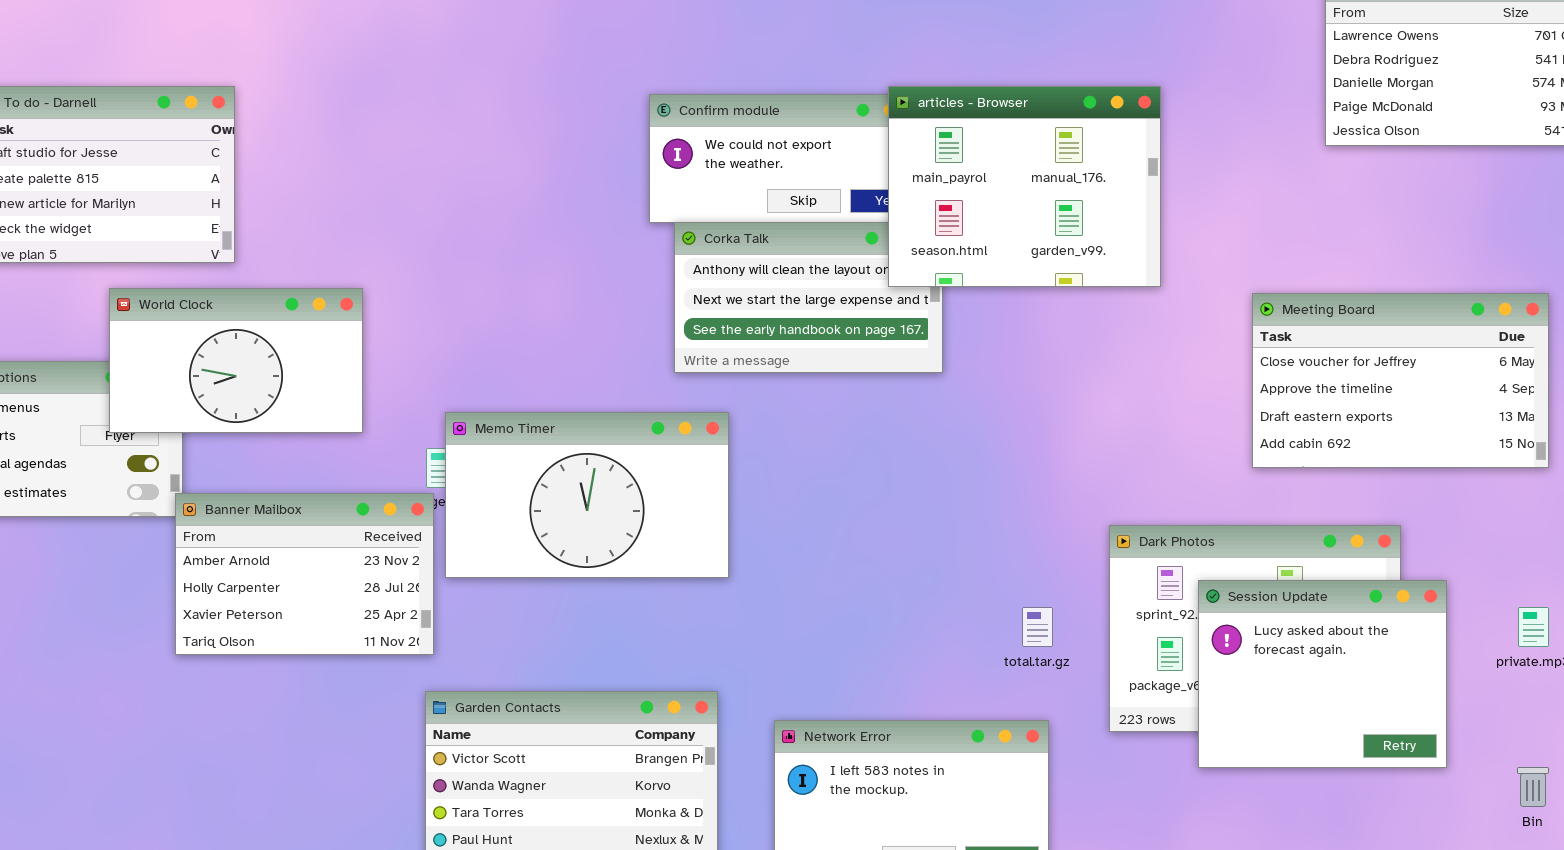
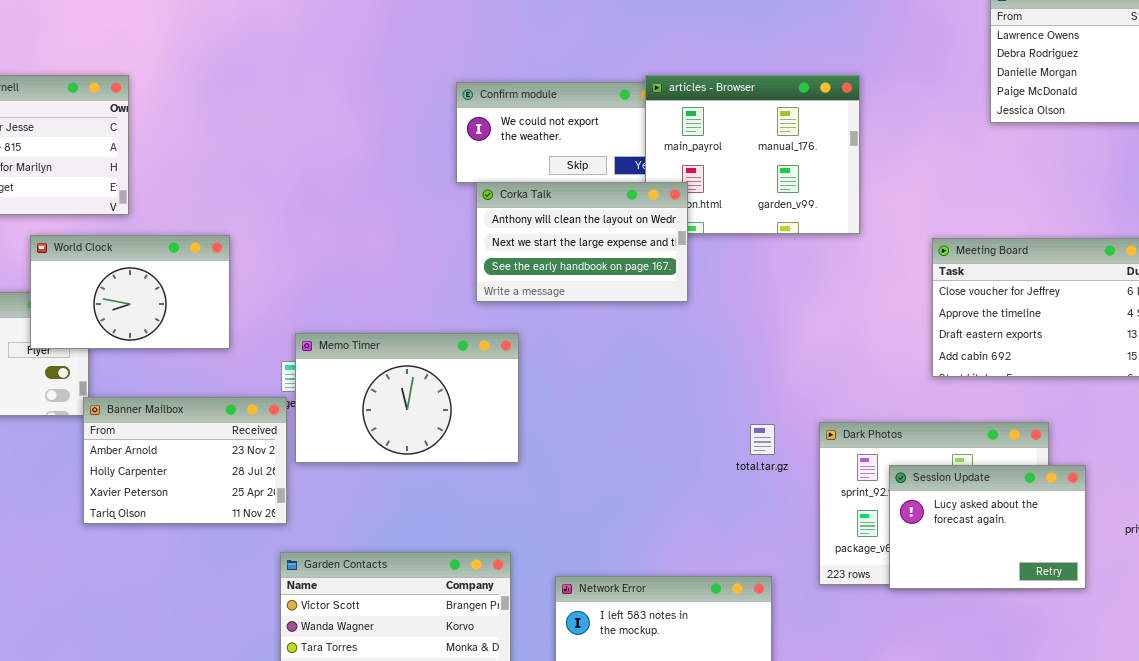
Corka Talk: [674,222,943,373] -> [476,182,688,302], raised
Session Update: [1198,580,1447,768] -> [889,465,1086,589], resized
total.tar.gz: [1022,607,1053,647] -> [750,424,775,455], moved

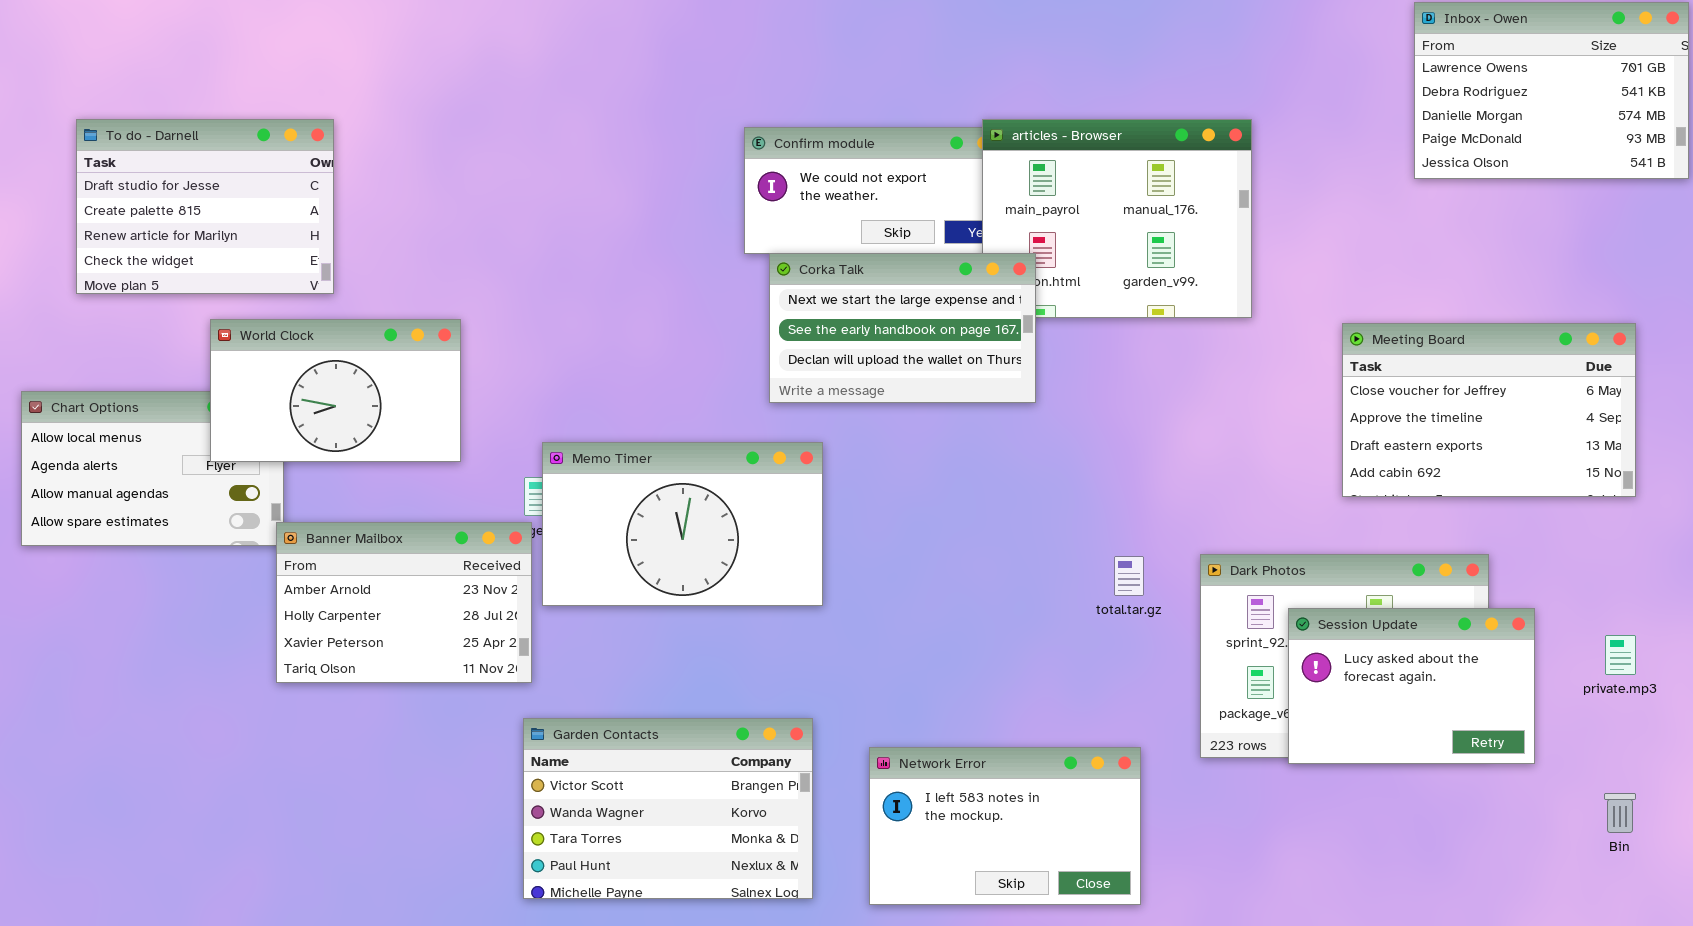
Corka Talk: [476,182,688,302] -> [769,253,1036,403], scrolled down 1 row

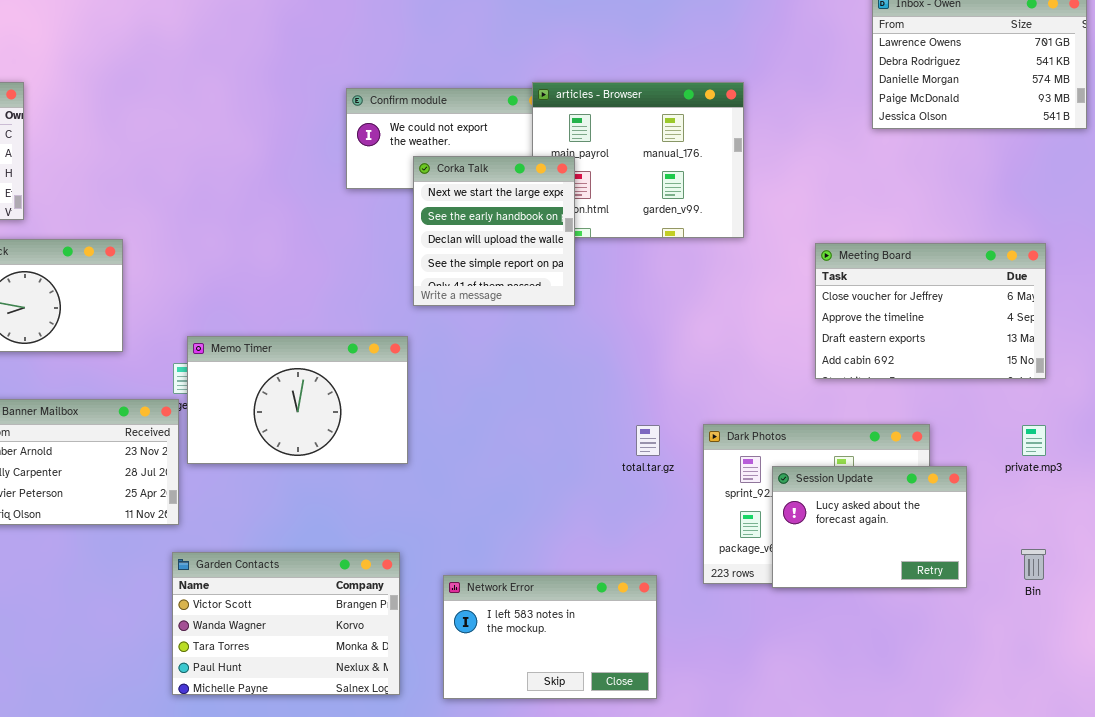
Corka Talk: [769,253,1036,403] -> [413,156,575,306], resized
private.mp3: [1605,635,1636,675] -> [1022,425,1046,456], moved
Bin: [1604,793,1636,833] -> [1021,549,1046,580], moved

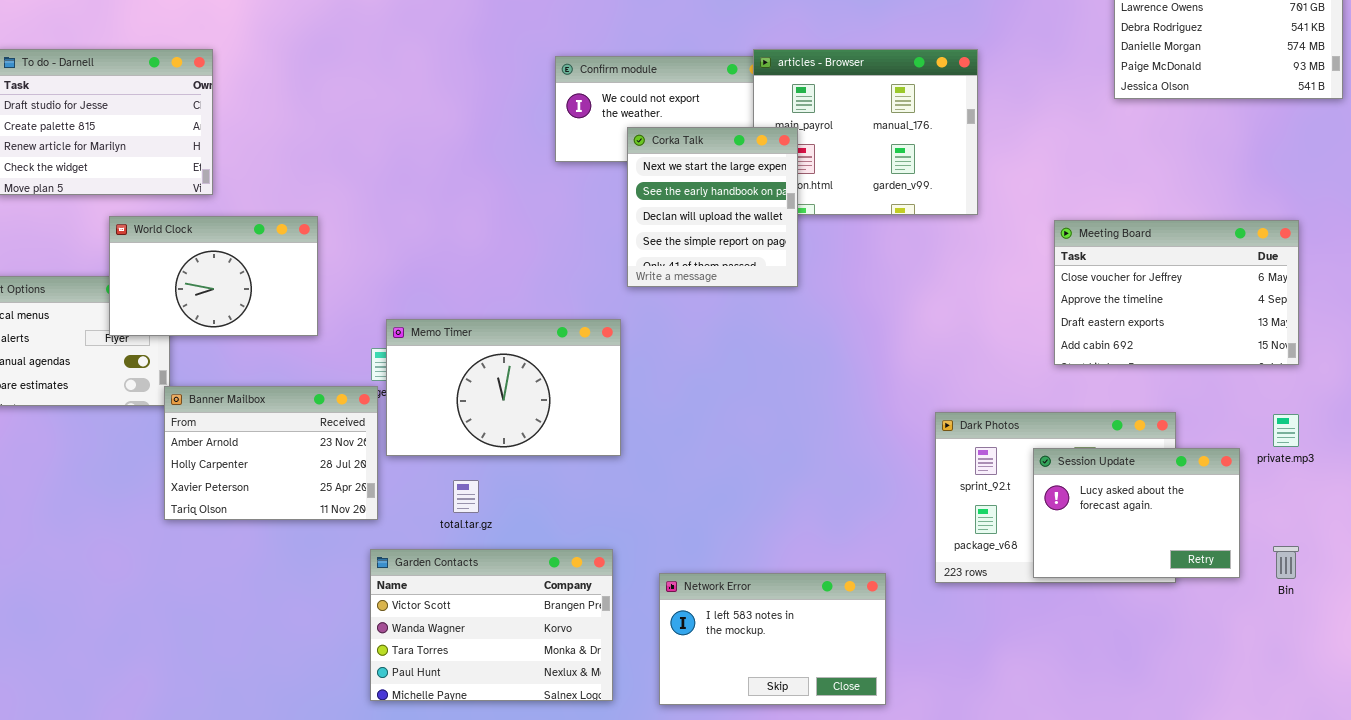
total.tar.gz: [636,425,660,456] -> [453,480,479,513], moved
Session Update: [772,466,967,588] -> [1033,448,1240,578], moved

